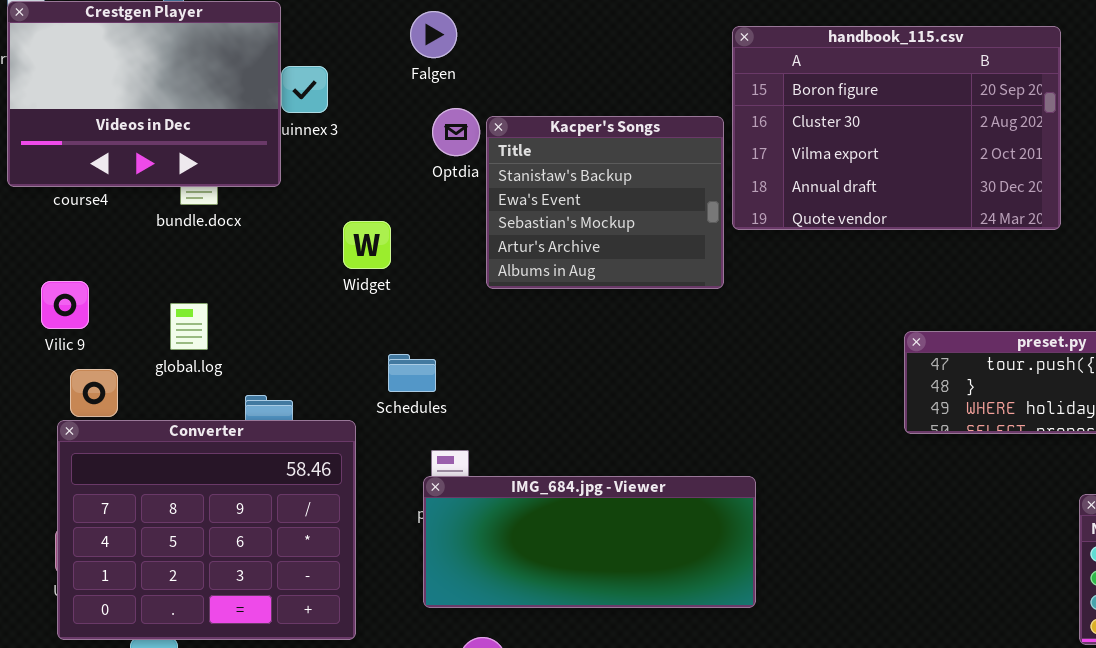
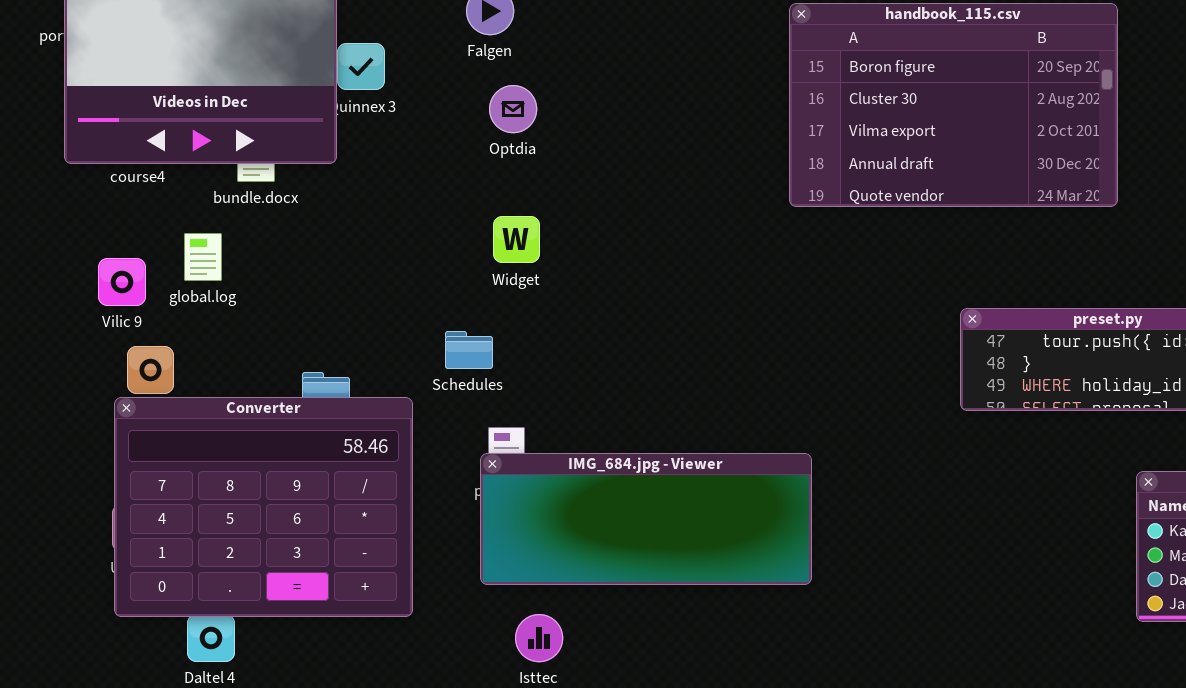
Kacper's Songs: [486,116,724,289] -> none, closed
Widget: [343,221,391,269] -> [493,216,540,263], moved
global.log: [170,303,208,350] -> [184,233,222,281], moved

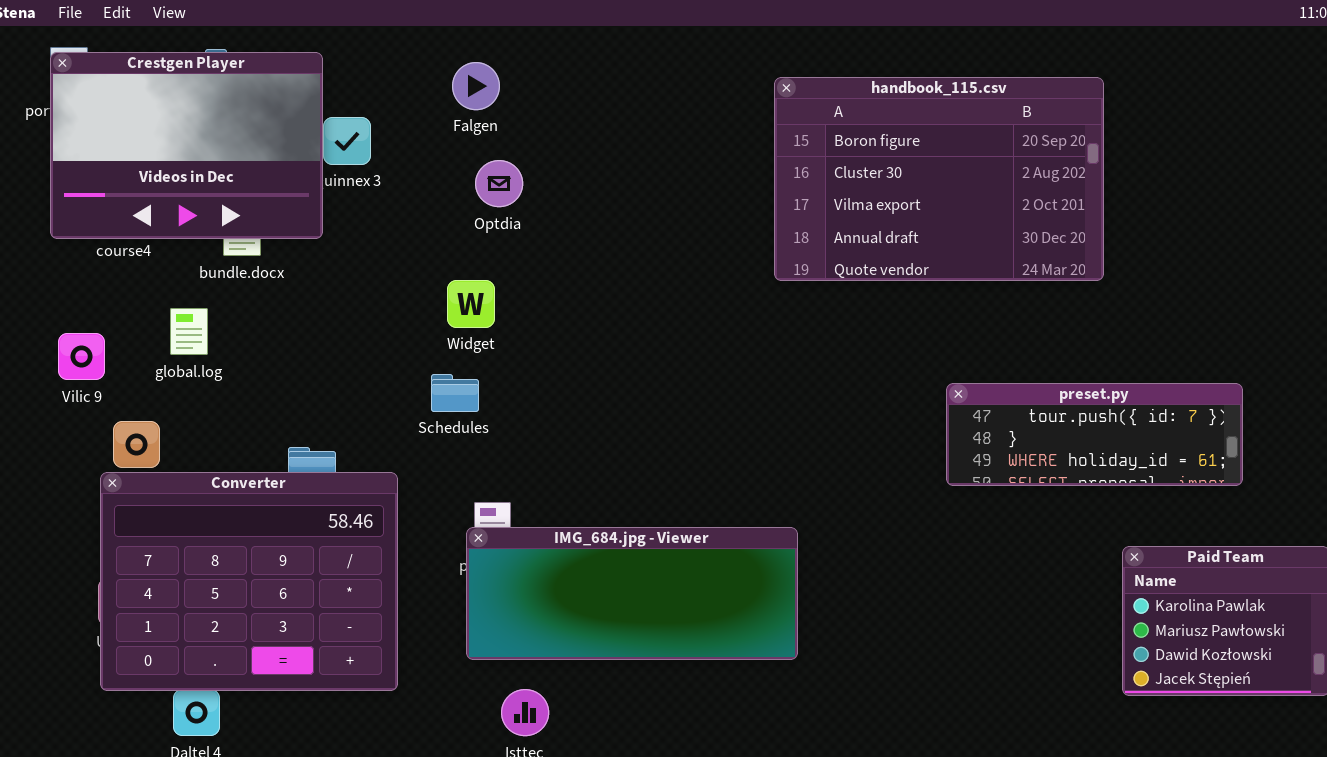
Widget: [493,216,540,263] -> [447,280,495,328], moved
Vilic 9: [98,258,146,306] -> [58,333,105,380], moved
Schedules: [445,331,493,369] -> [431,374,479,412], moved

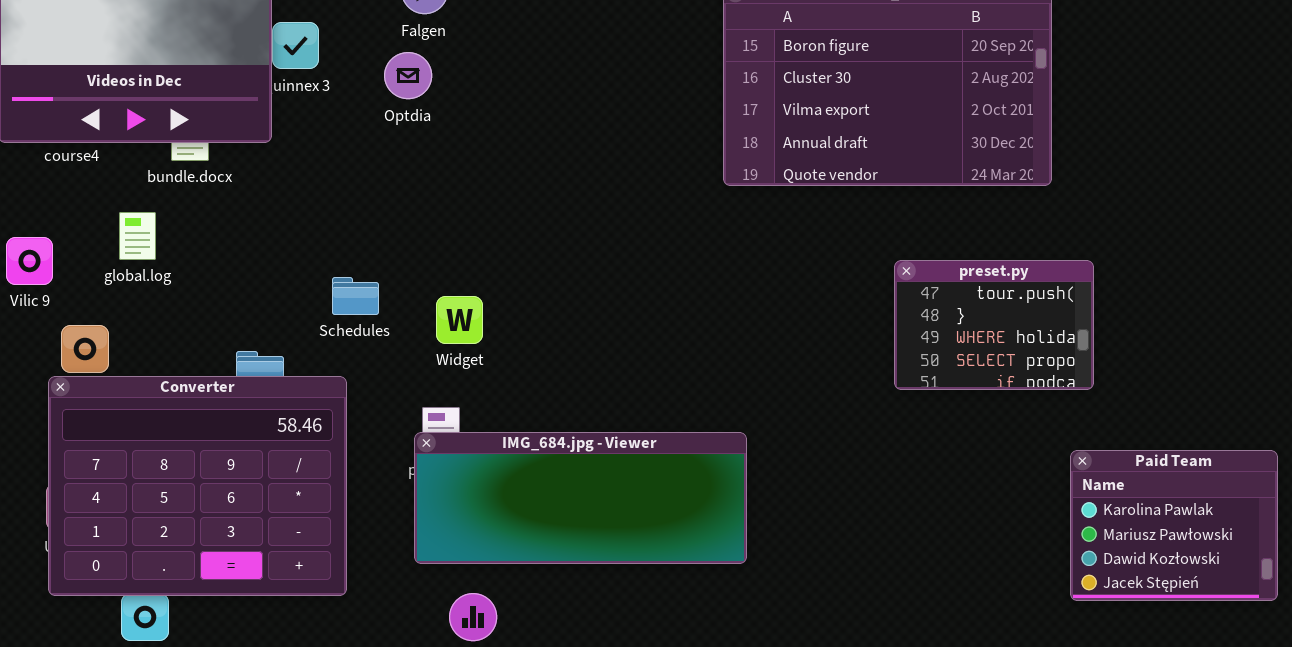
Optdia: [475,160,523,207] -> [384,52,432,99], moved
Widget: [447,280,495,328] -> [436,296,483,344], moved
Schedules: [431,374,479,412] -> [332,277,379,315], moved
preset.py: [946,383,1243,486] -> [894,260,1094,390], resized

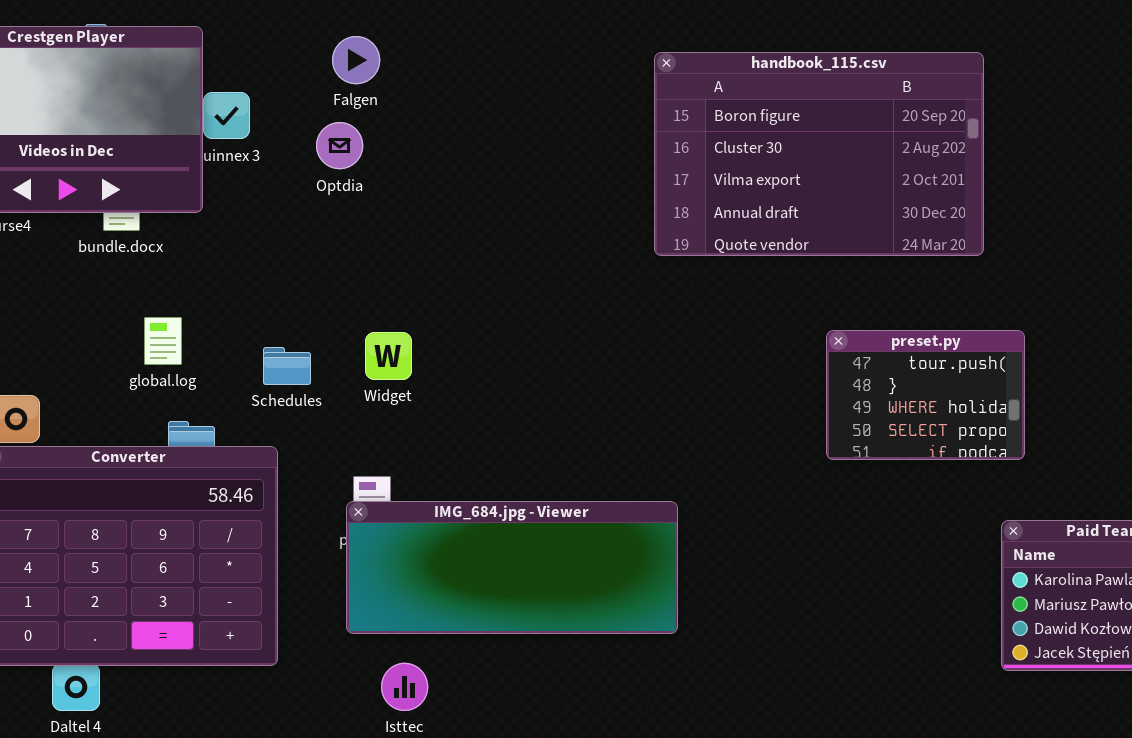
global.log: [119,212,156,260] -> [144,317,182,365], moved
Widget: [436,296,483,344] -> [365,332,412,380], moved

